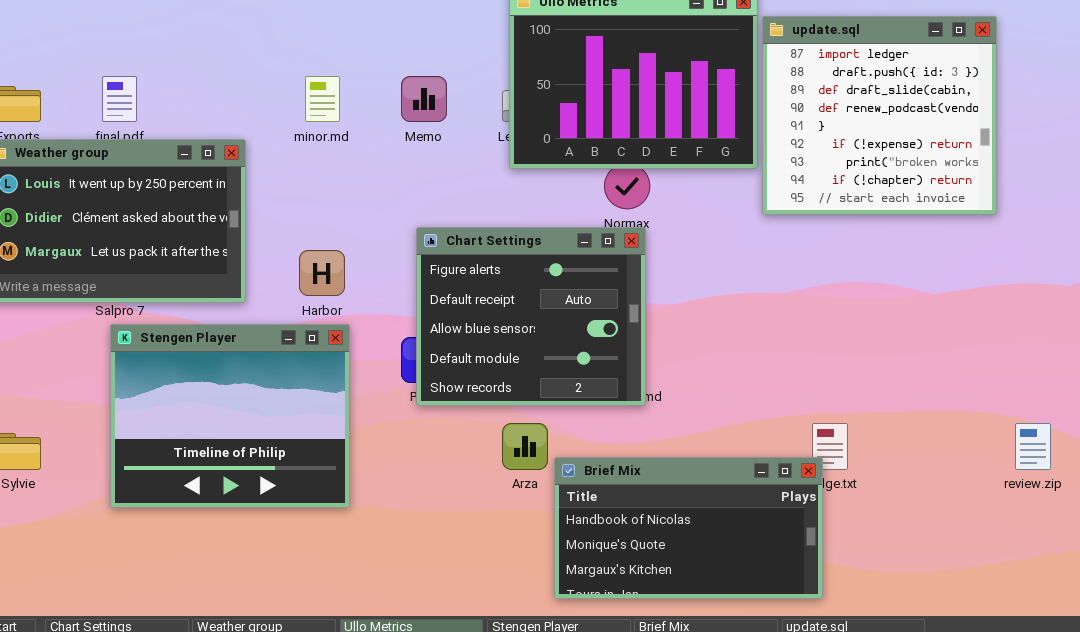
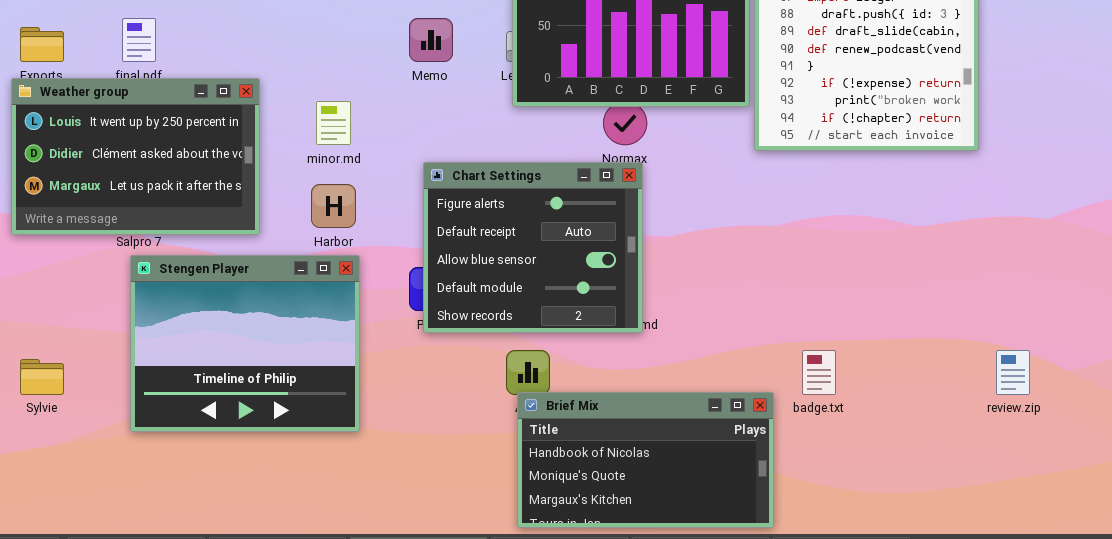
minor.md: [305,76,340,122] -> [316,101,351,145], moved
Brief Mix: [554,457,823,599] -> [517,392,774,528], moved

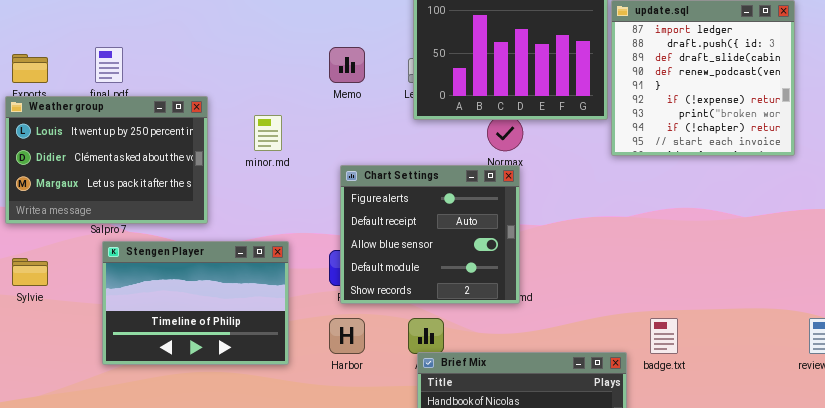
Harbor: [311,184,356,228] -> [329,318,365,354], moved
Stengen Player: [130,255,360,432] -> [102,241,289,365], resized
Sylvie: [20,359,64,395] -> [12,258,48,286], moved

